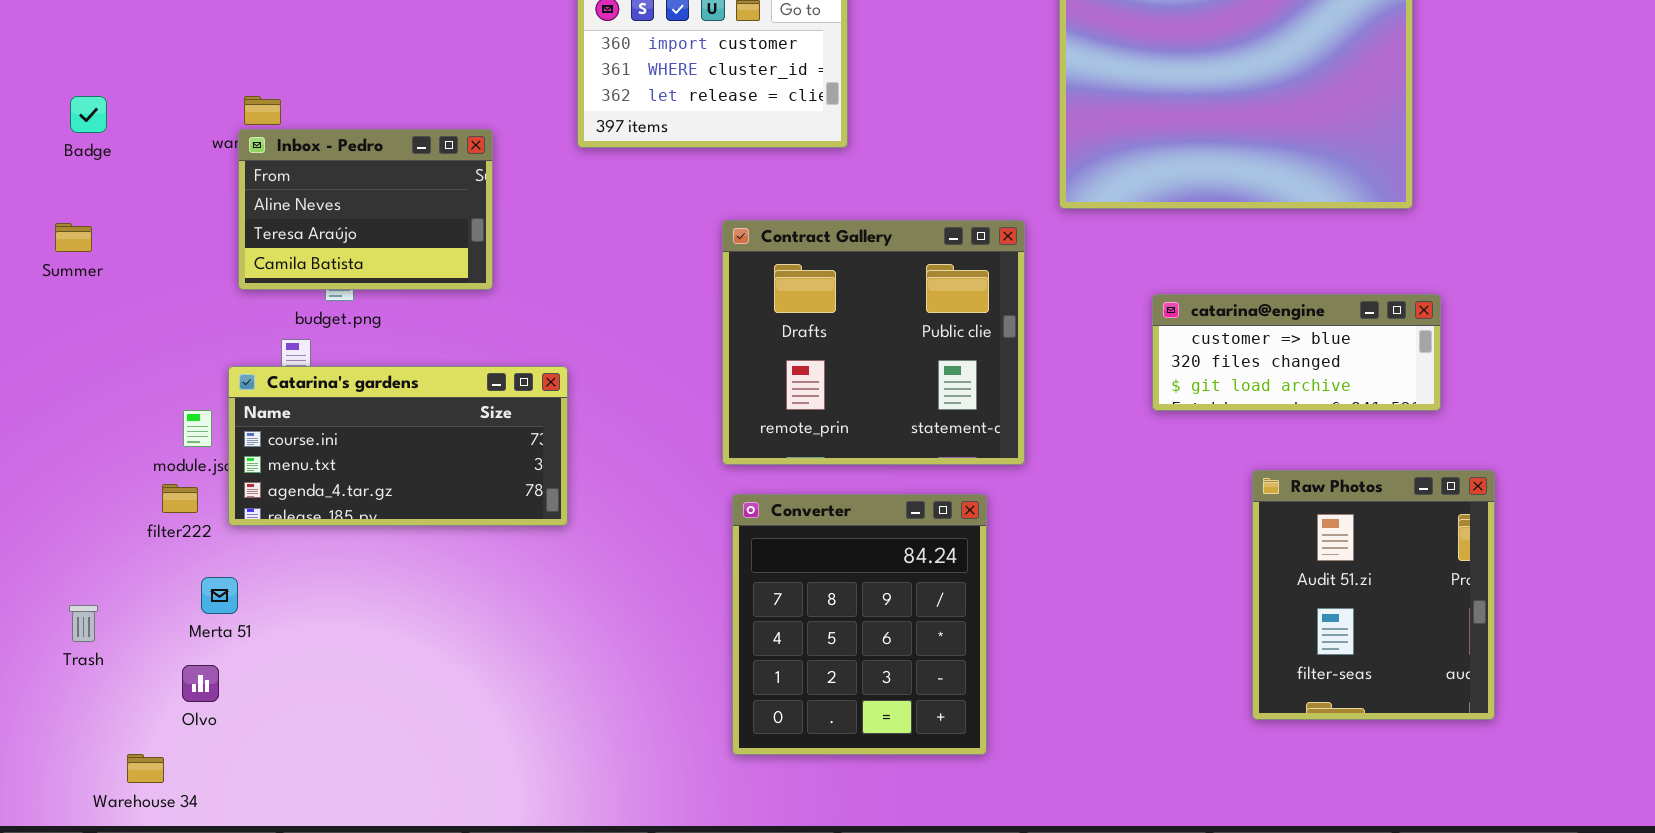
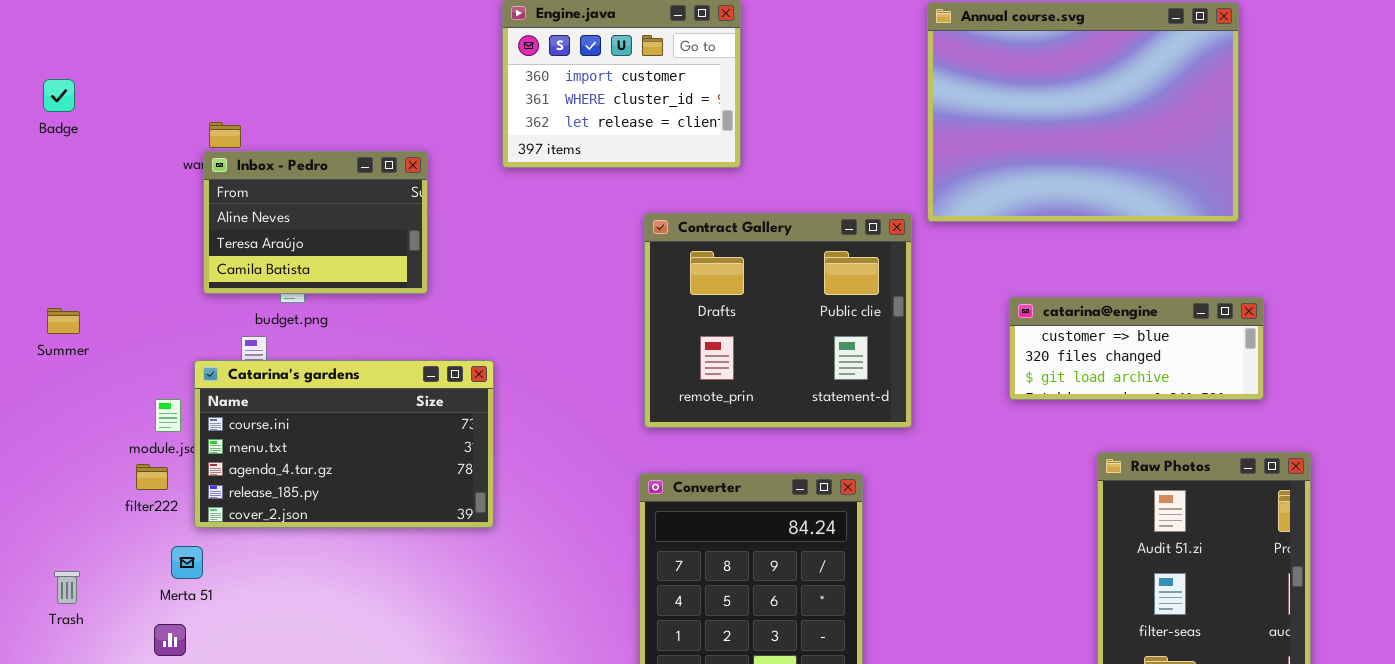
Badge: [70,96,107,133] -> [43,79,75,112], moved
Contract Gallery: [722,220,1025,465] -> [644,213,912,428], moved
Summer: [55,223,92,252] -> [47,308,80,334], moved
Catarina's gardens: [228,366,568,526] -> [194,360,494,528], resized

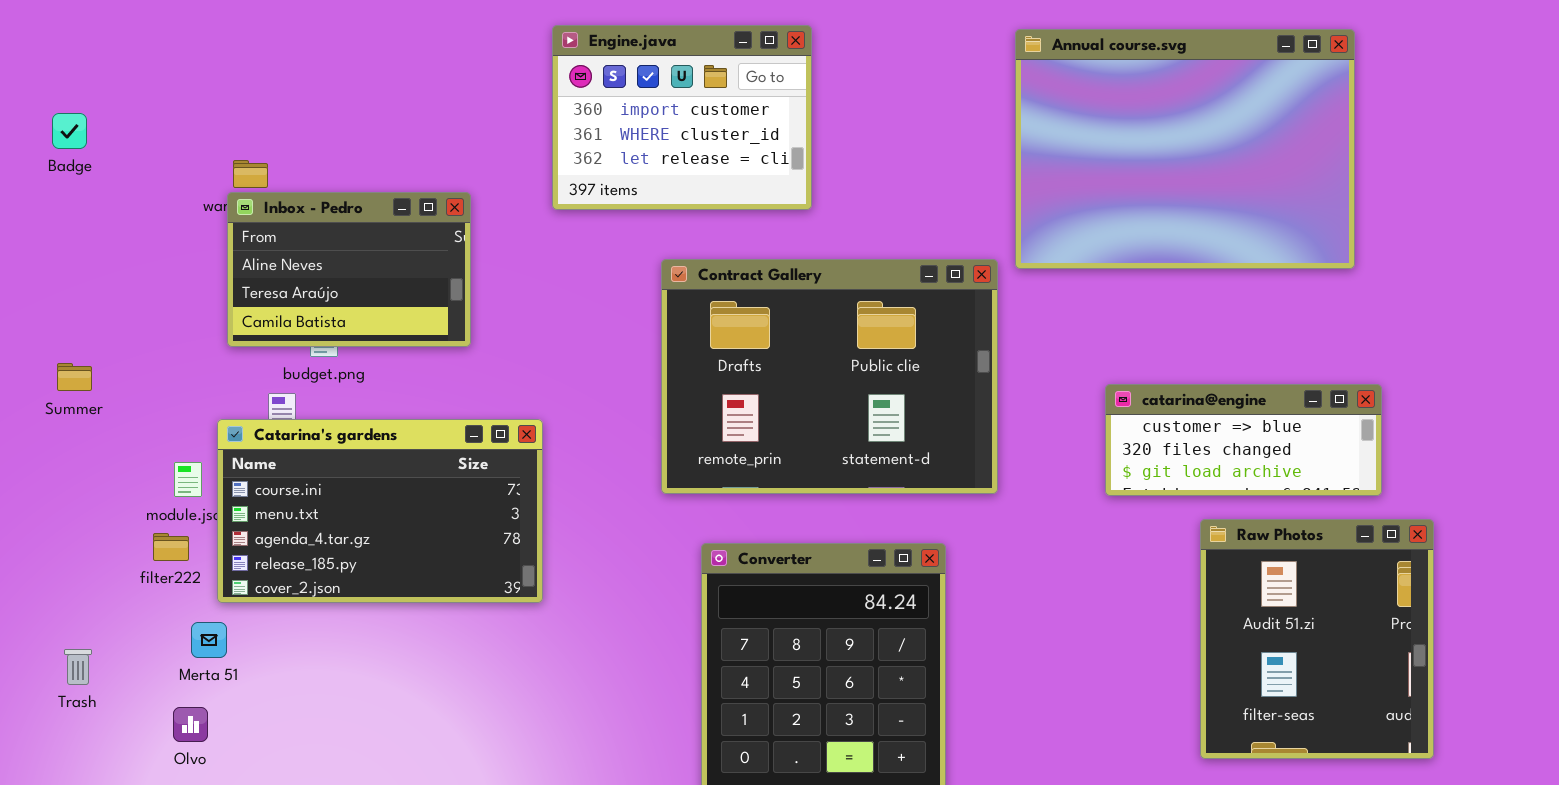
Contract Gallery: [644,213,912,428] -> [661,259,998,494], resized
catarina@engine: [1009,297,1264,400] -> [1105,384,1382,496], moved

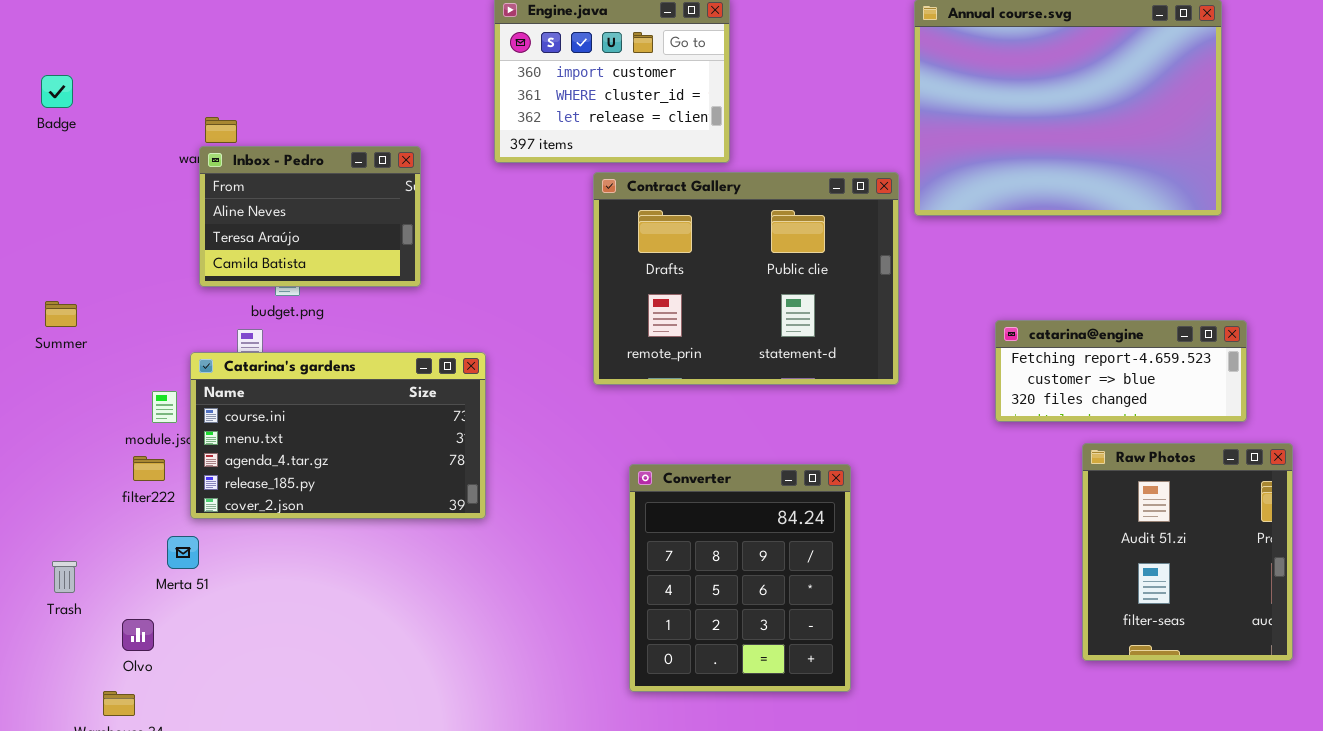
Contract Gallery: [661,259,998,494] -> [593,172,899,385], moved
catarina@engine: [1105,384,1382,496] -> [995,320,1247,422], scrolled up 1 row
Olvo: [173,707,208,742] -> [122,619,154,651], moved

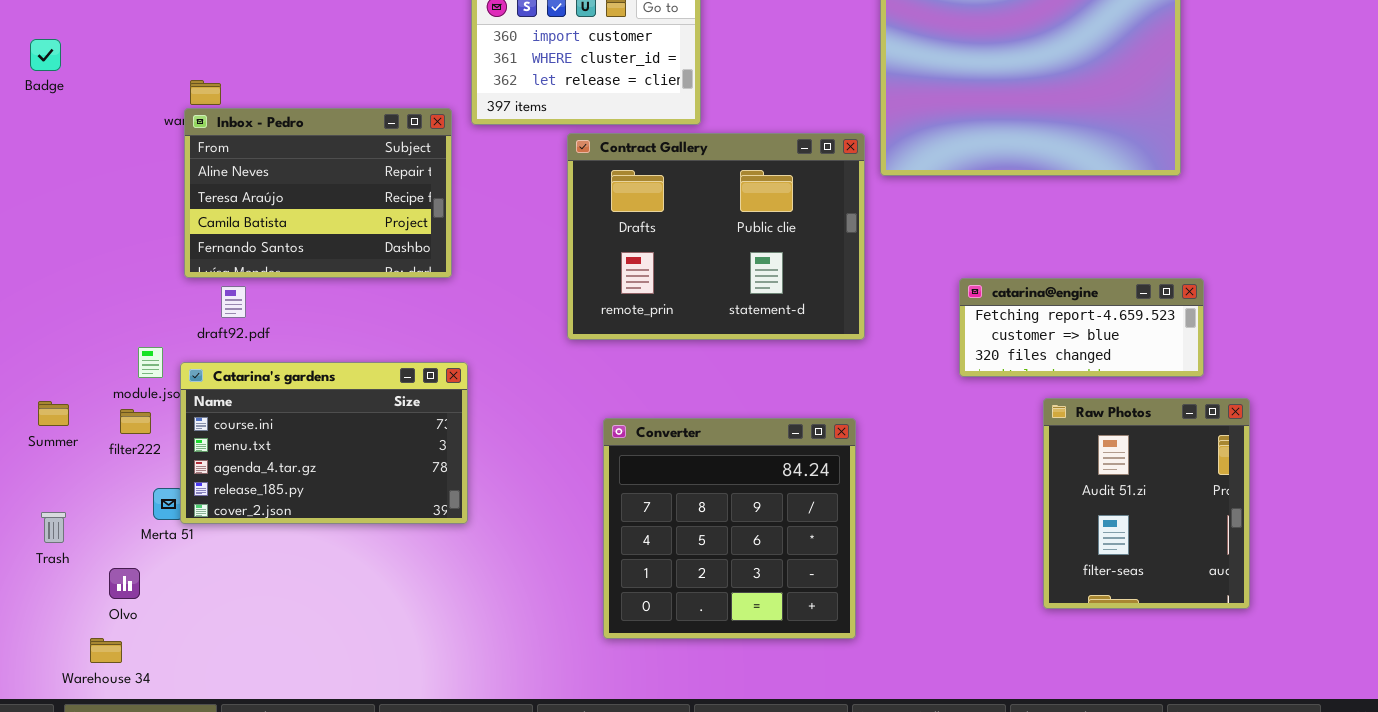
Inbox - Pedro: [199,146,421,287] -> [184,108,452,278], resized
Summer: [45,301,77,327] -> [38,401,69,426], moved
Catarina's gardens: [190,352,486,519] -> [180,362,468,524], moved
Converter: [629,464,851,692] -> [603,418,856,639], resized

